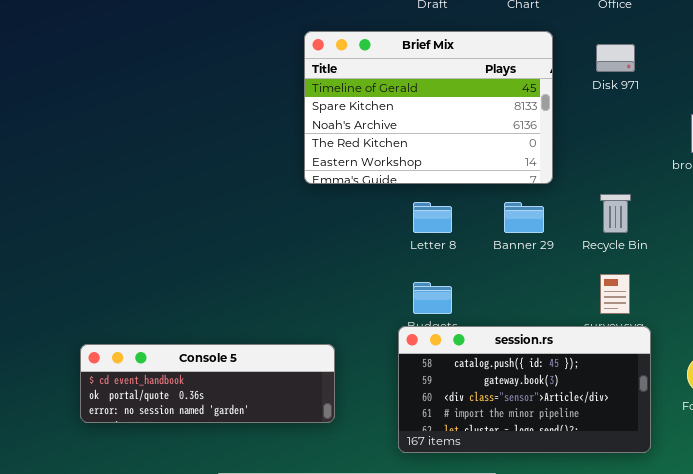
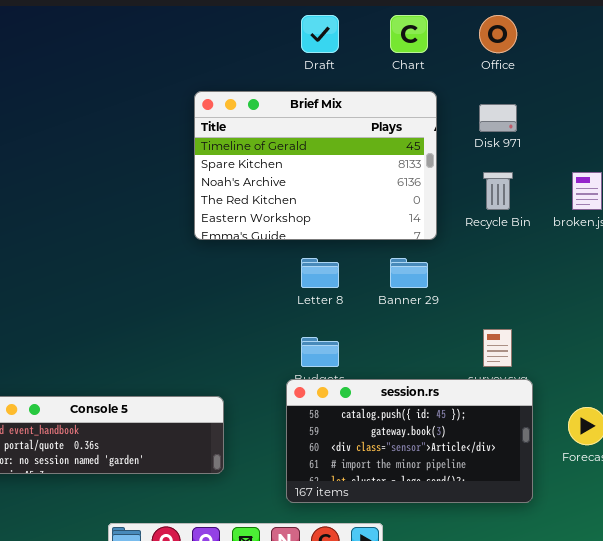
Recycle Bin: [600,194,631,233] -> [483,172,513,210], moved

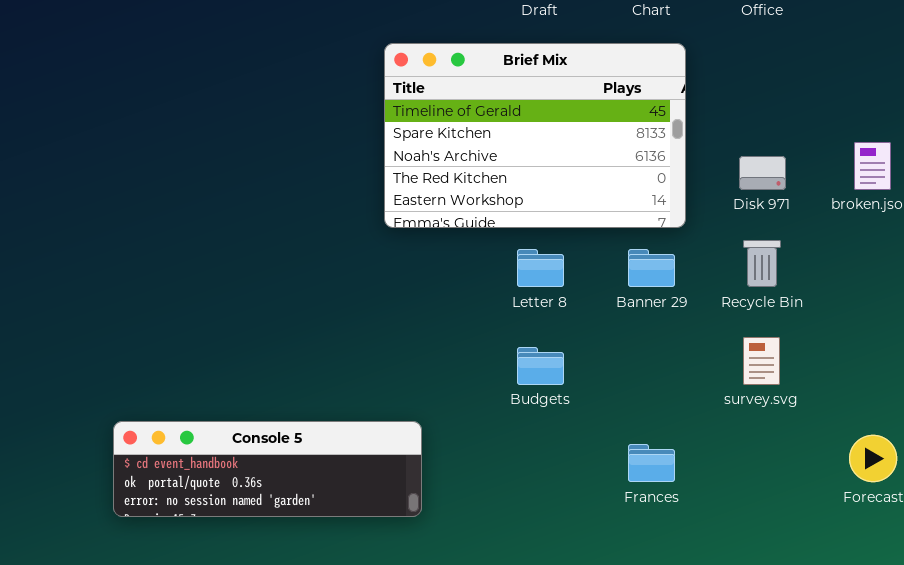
Disk 971: [479,104,517,132] -> [739,156,786,190], moved
Recycle Bin: [483,172,513,210] -> [743,240,781,287], moved
session.rs: [286,379,533,503] -> none, closed

